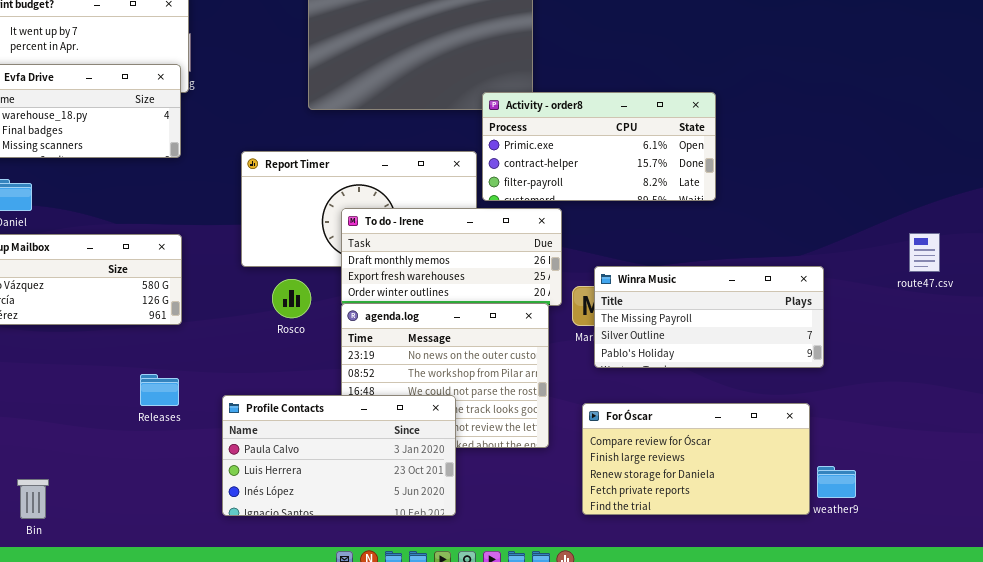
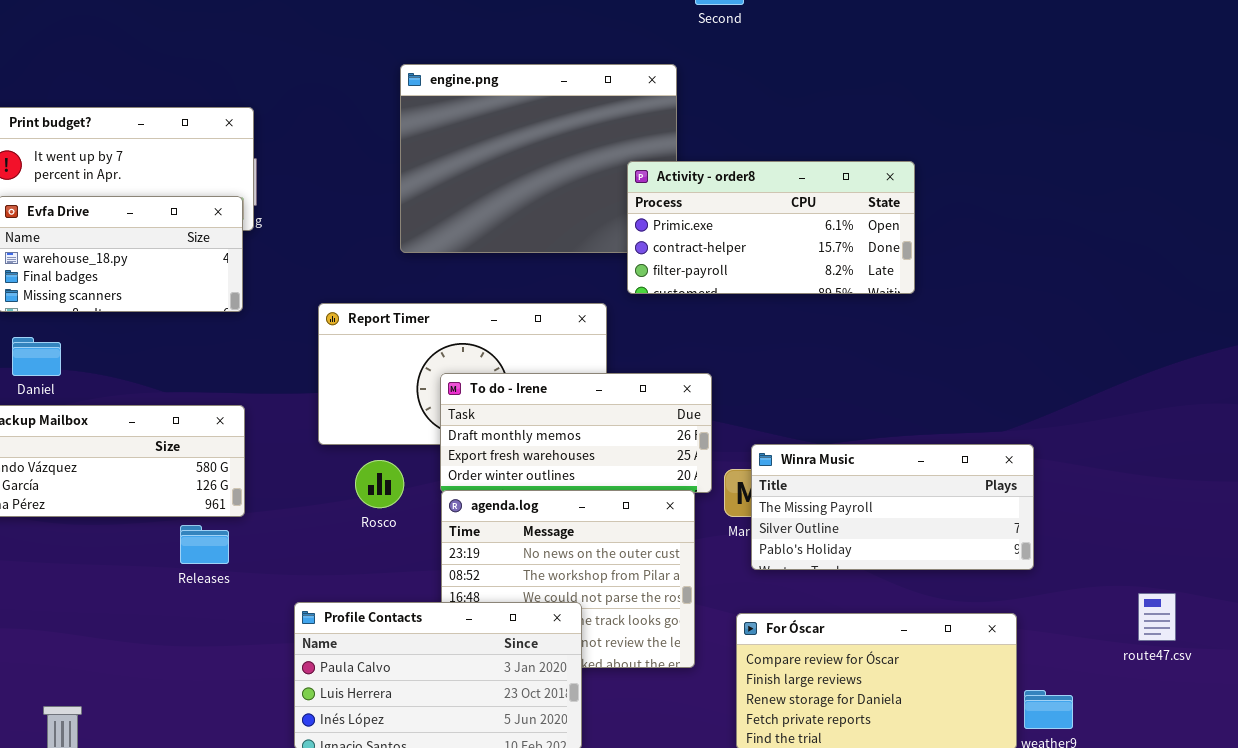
Activity - order8: [482,92,716,201] -> [627,161,915,294], moved
route47.csv: [909,233,940,272] -> [1138,593,1176,641], moved
Releases: [140,374,179,406] -> [180,525,229,564], moved

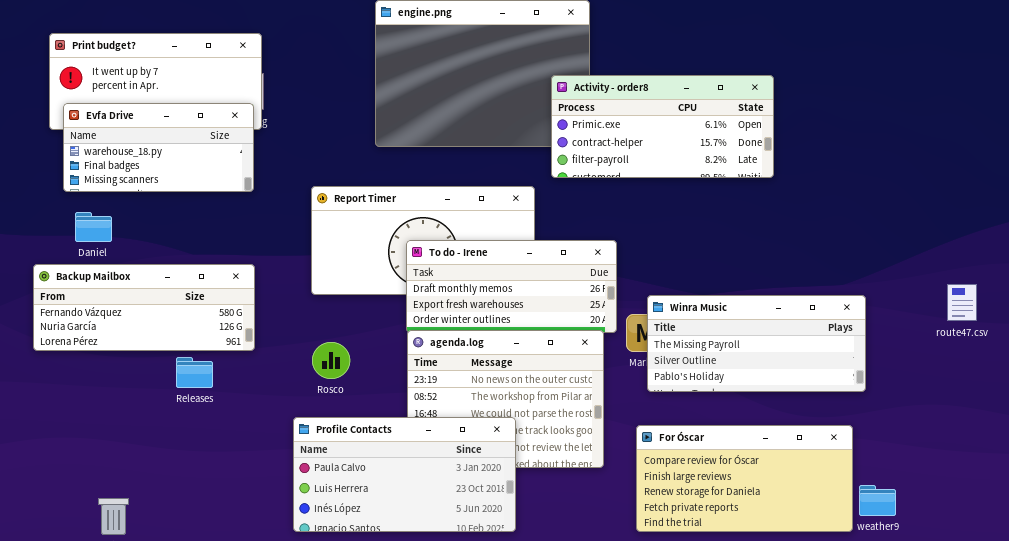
Rosco: [355,460,404,508] -> [312,342,350,379], moved
Releases: [180,525,229,564] -> [176,357,213,388], moved
route47.csv: [1138,593,1176,641] -> [947,284,977,321], moved

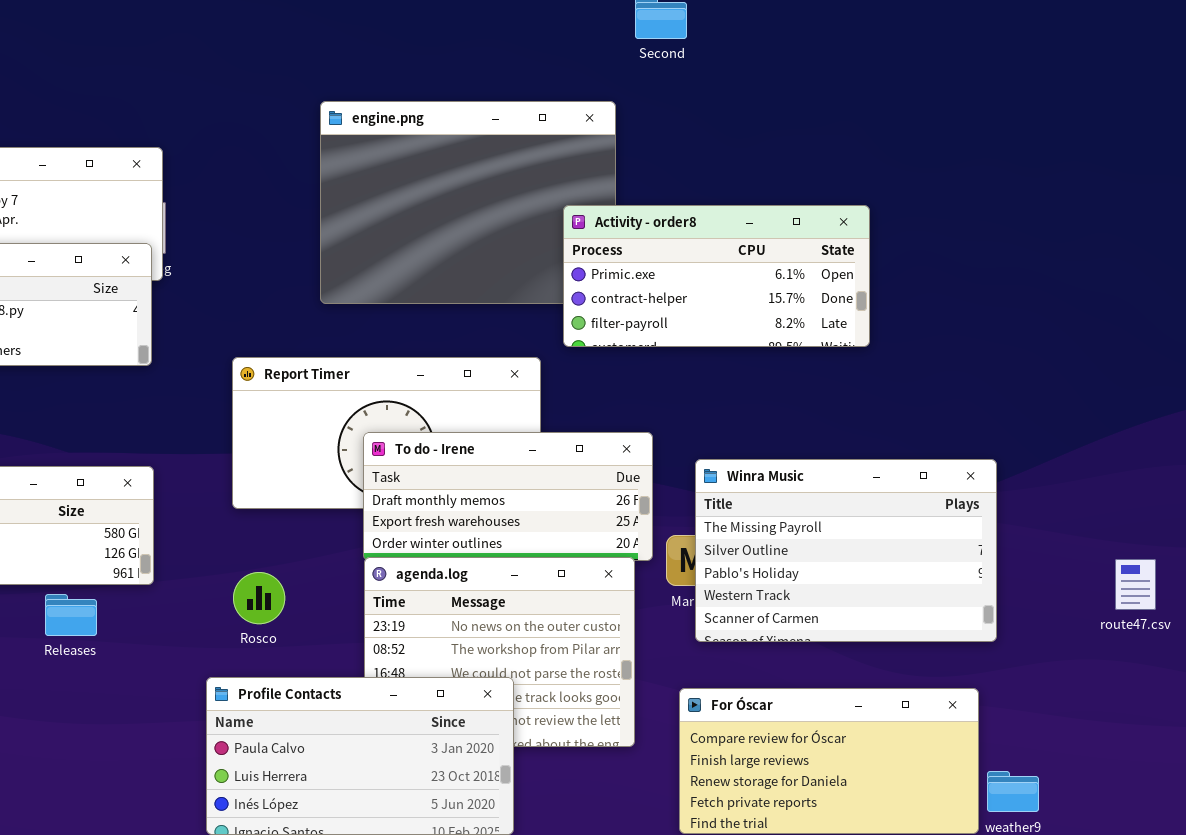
route47.csv: [947,284,977,321] -> [1115,559,1156,610], moved
Winra Music: [647,295,866,392] -> [695,459,997,642], resized

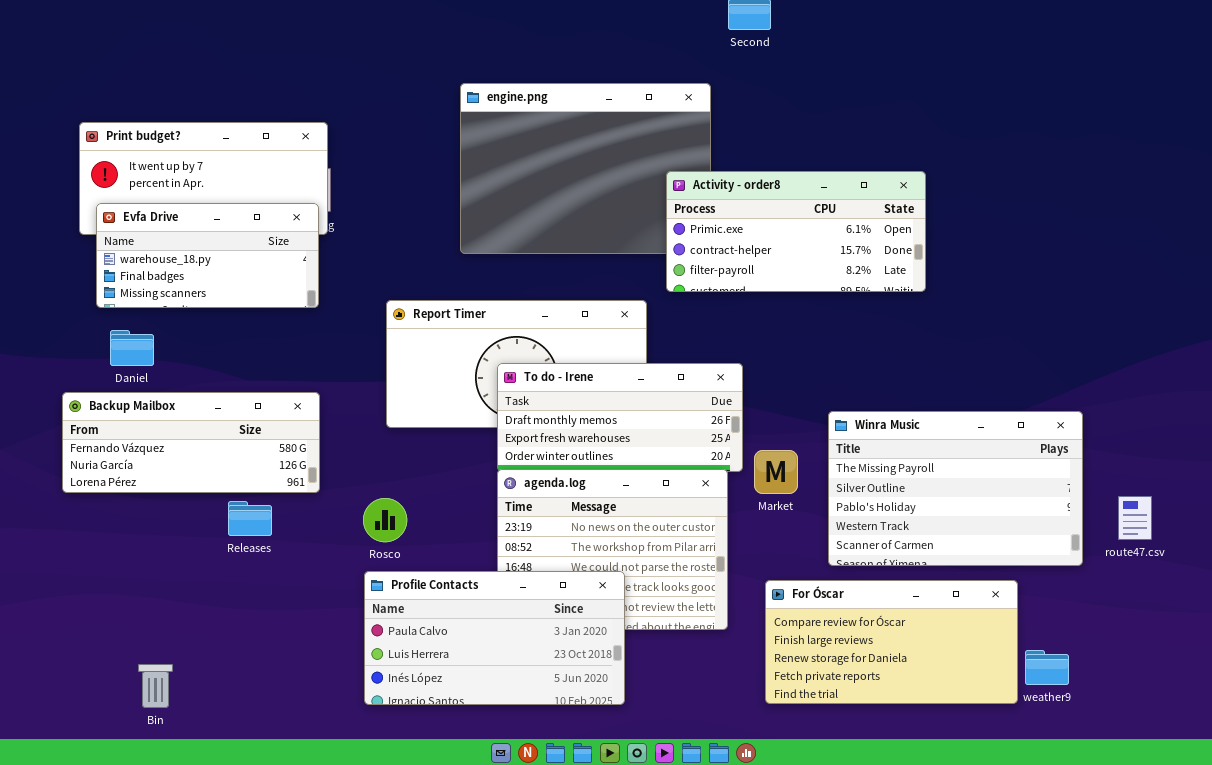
Winra Music: [695,459,997,642] -> [828,411,1083,566], moved
route47.csv: [1115,559,1156,610] -> [1118,496,1152,540], moved
Rosco: [233,572,285,624] -> [363,498,407,542], moved

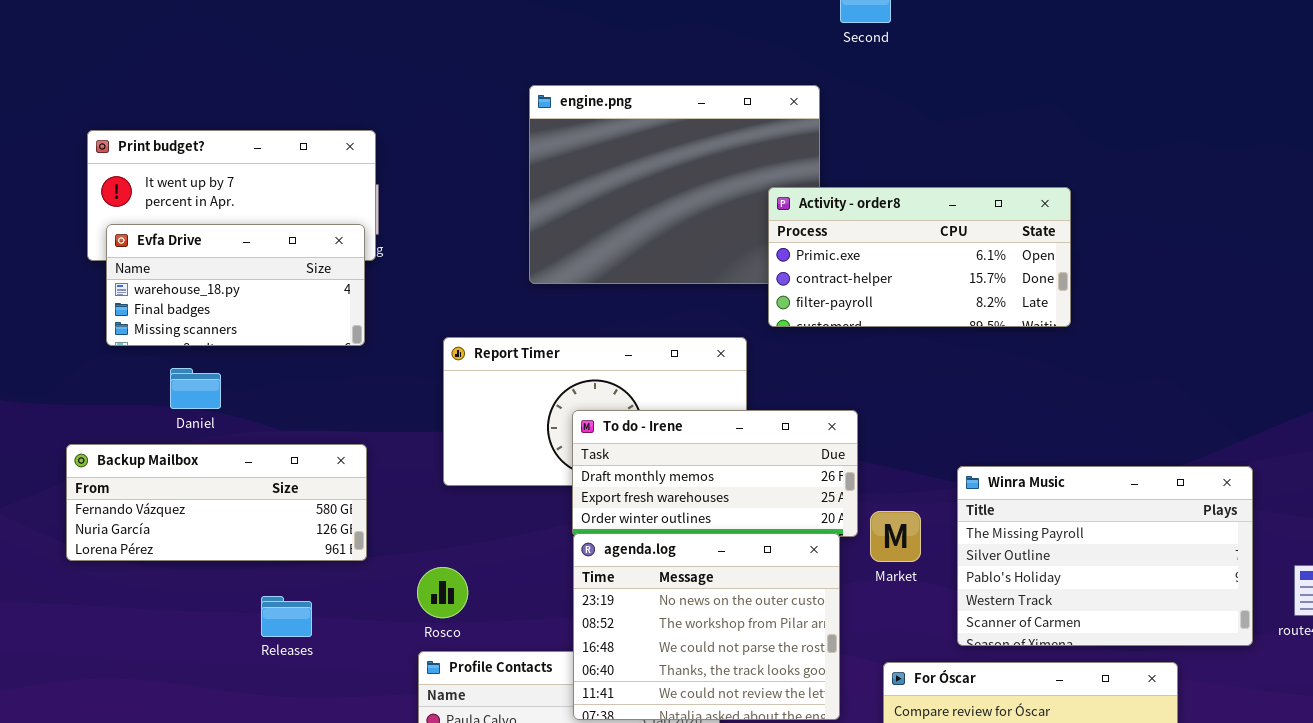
Daniel: [110,330,154,366] -> [170,368,221,409], moved
agenda.log: [497,469,728,630] -> [573,533,840,720], raised
Releases: [228,501,272,536] -> [261,596,312,637], moved

